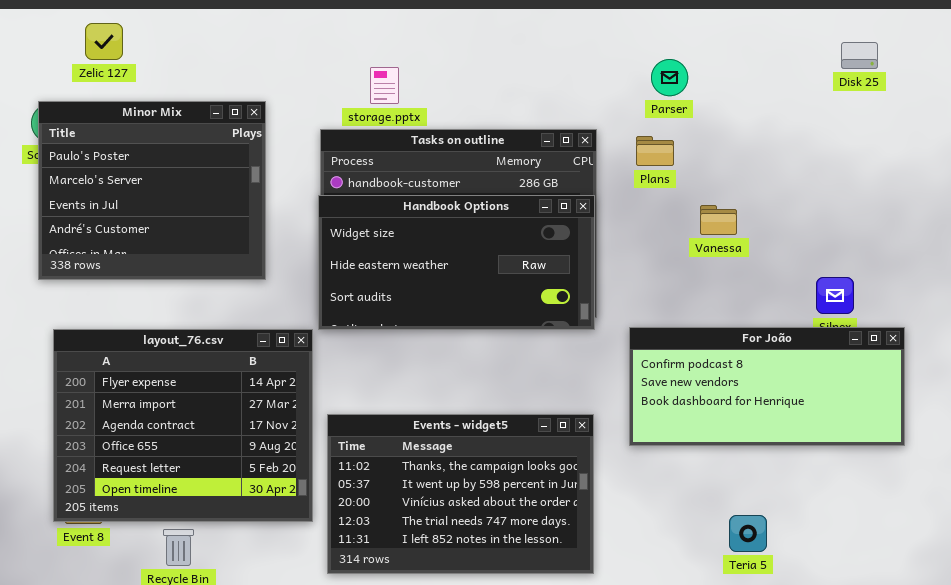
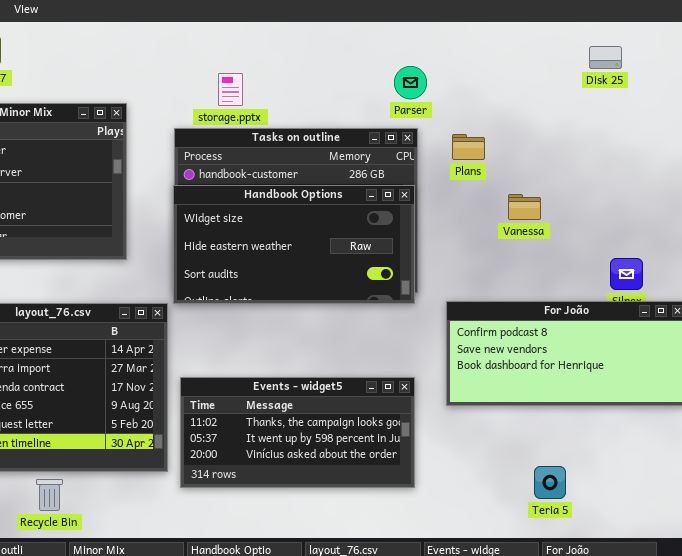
Disk 25: [841,42,878,69] -> [589,46,622,69], moved
Parser: [651,59,688,96] -> [394,66,427,99], moved
Events - widget5: [327,414,594,574] -> [180,377,415,488], resized

